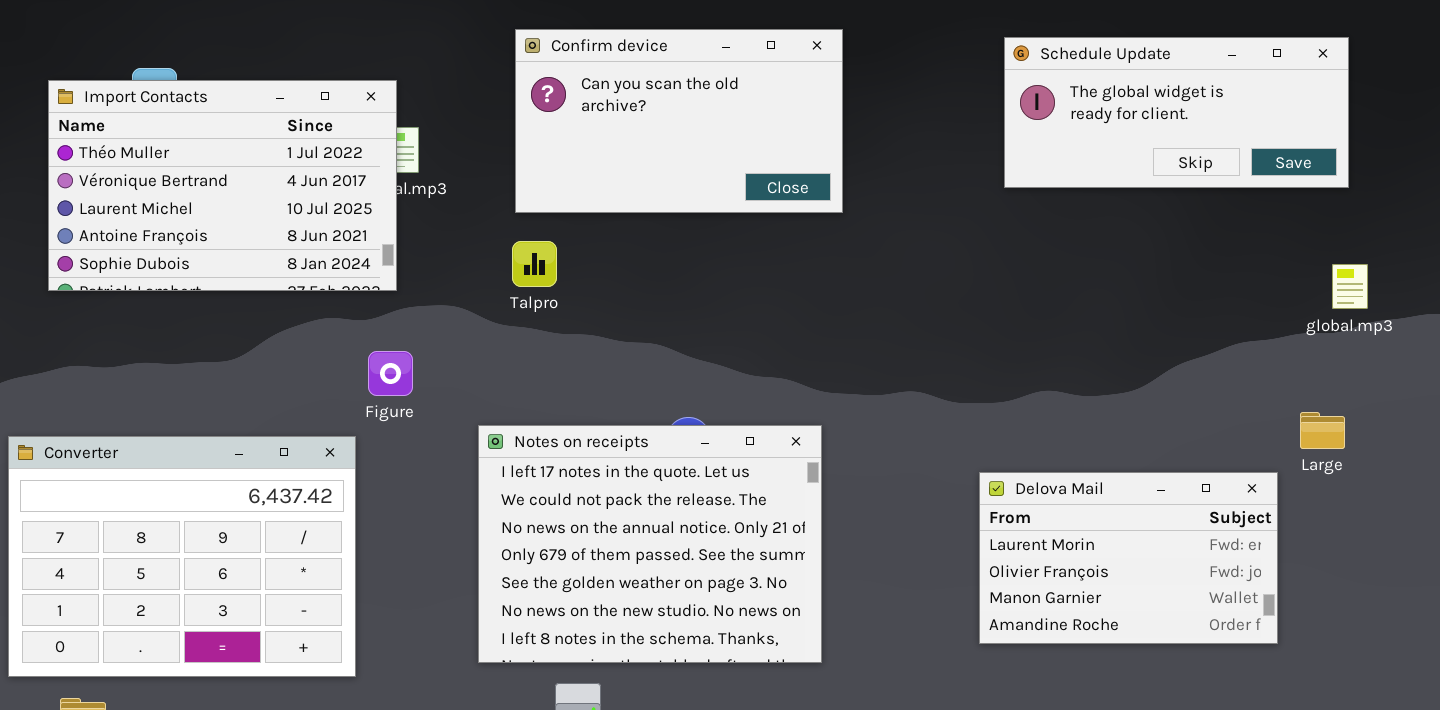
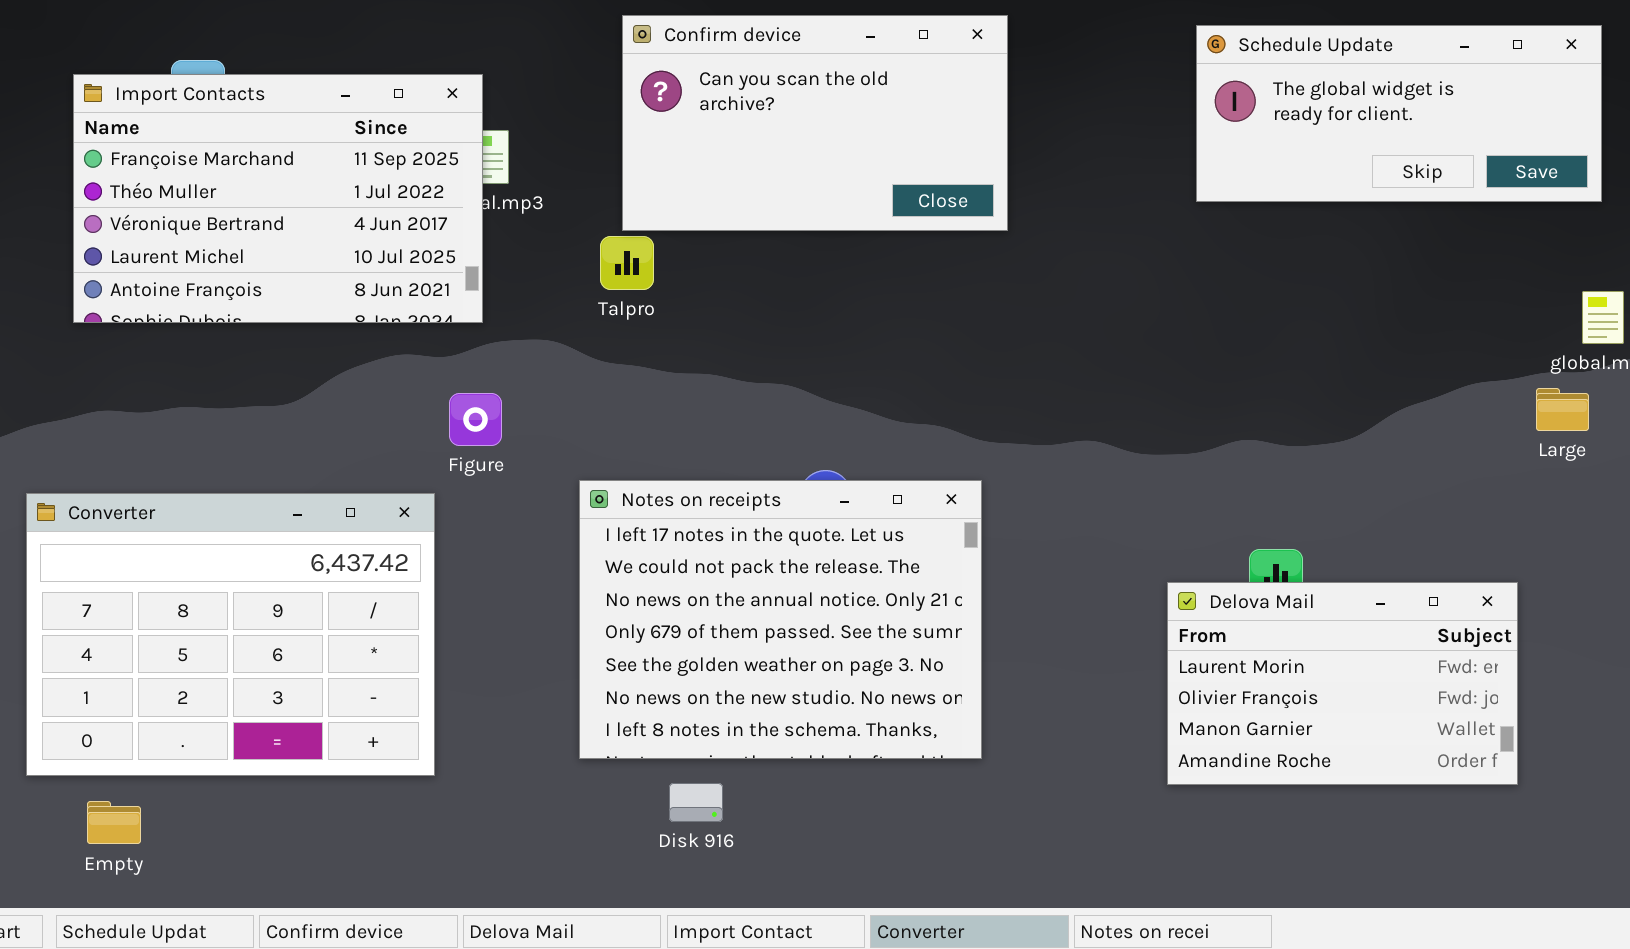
Import Contacts: [48,80,397,291] -> [73,74,483,323], scrolled up 1 row
Talpro: [512,241,557,287] -> [600,236,654,290], moved
Large: [1300,412,1345,449] -> [1536,388,1589,431], moved
Delova Mail: [979,472,1278,644] -> [1167,582,1518,785], moved

